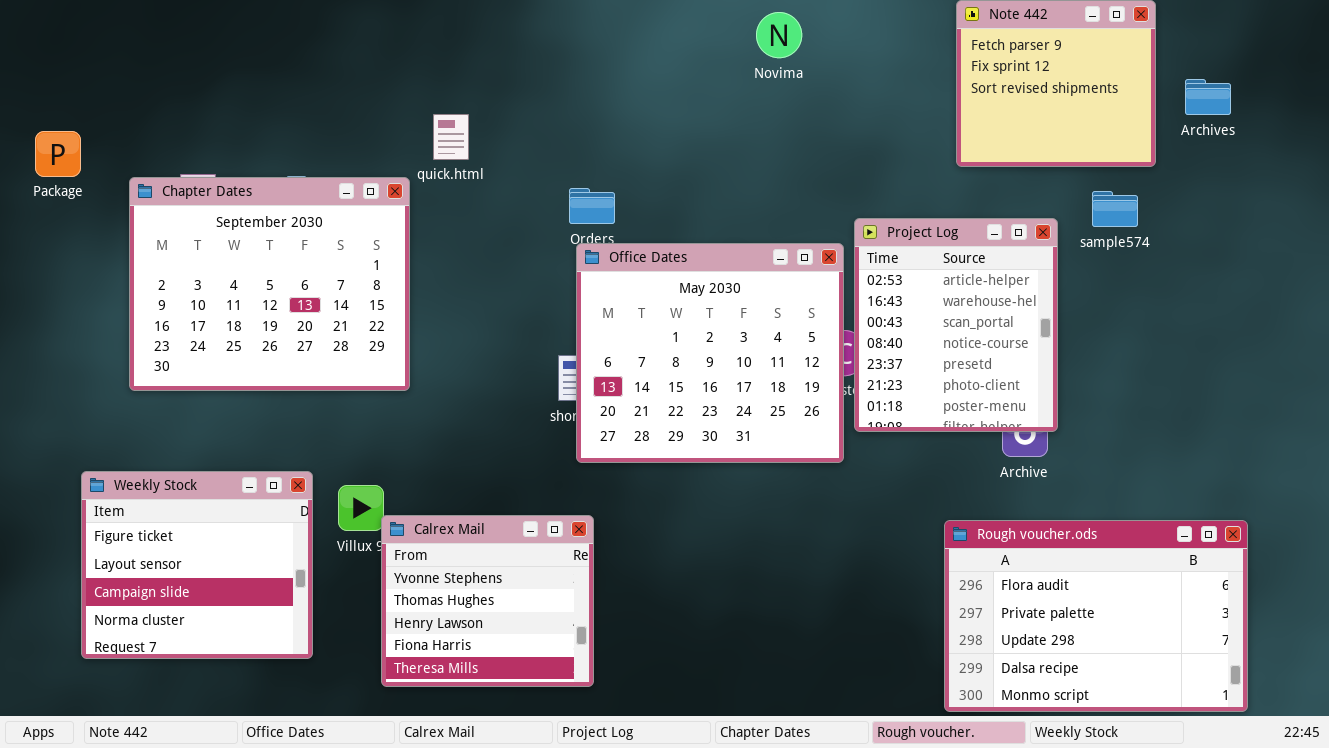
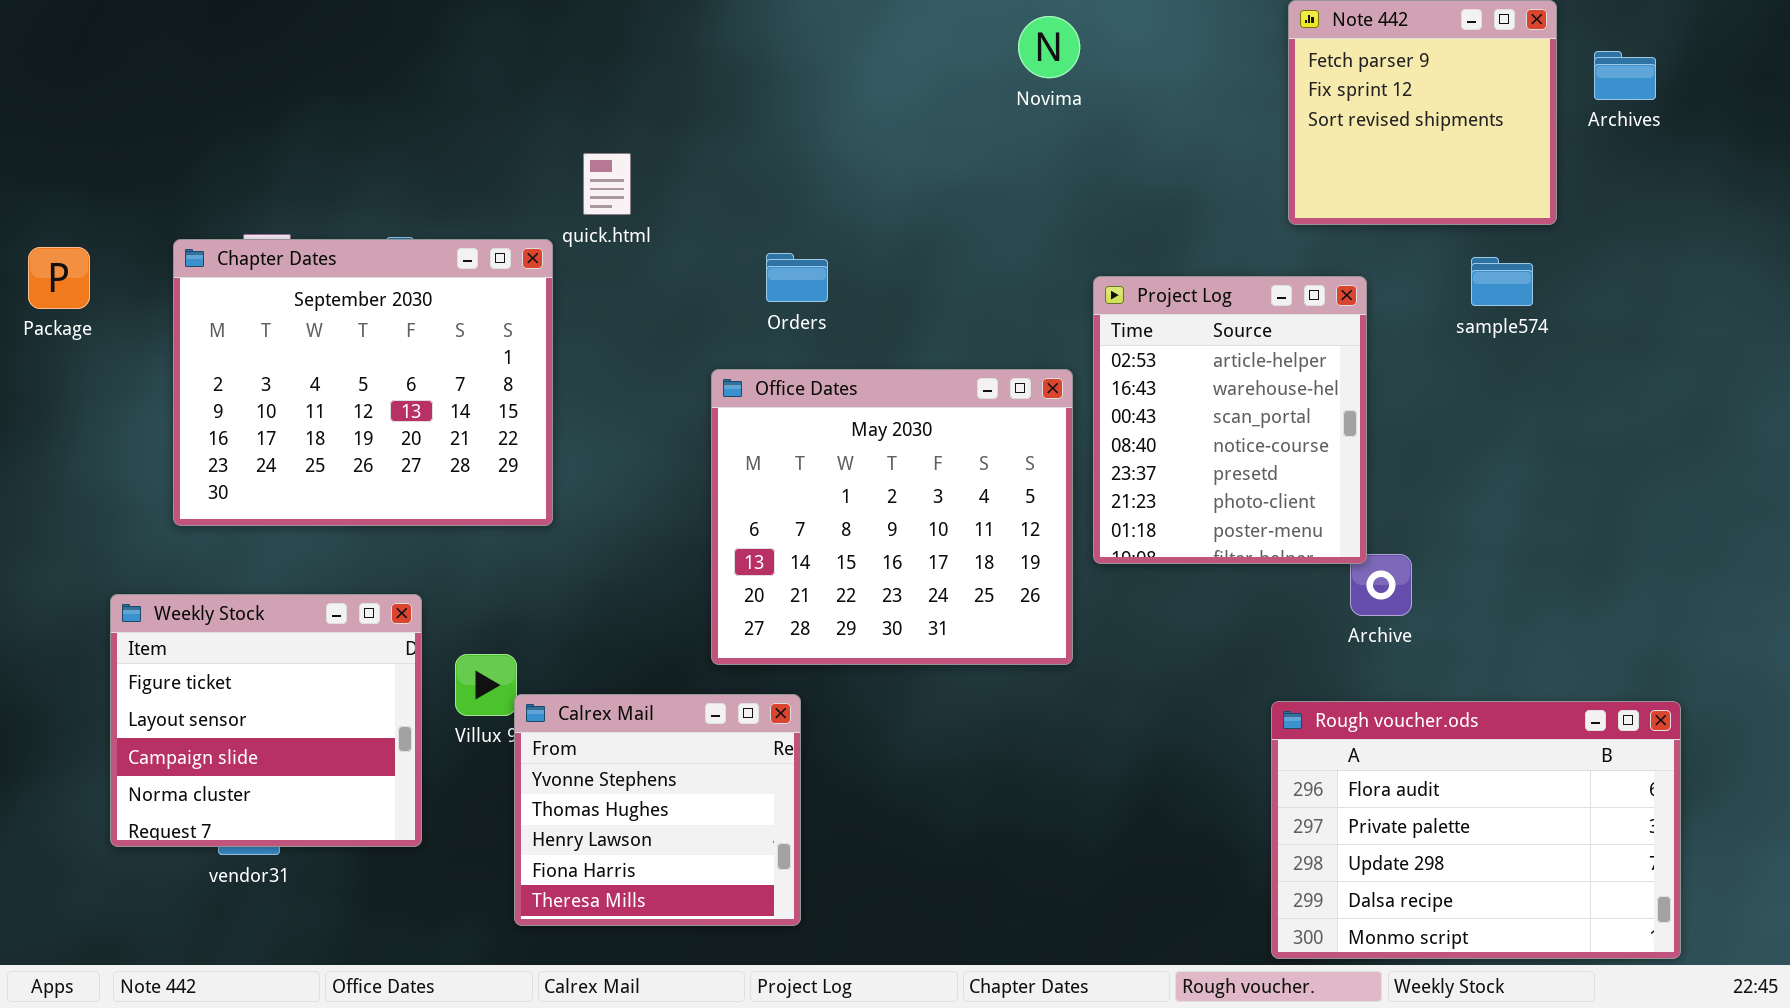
Archives: [1185,79,1231,115] -> [1594,51,1656,100], moved
Package: [35,131,81,177] -> [28,247,90,309], moved
Project Log: [854,218,1058,432] -> [1093,276,1367,564], moved
Office Dates: [576,243,844,463] -> [711,369,1073,665], moved
Weekly Stock: [81,471,313,659] -> [110,594,422,847], moved

